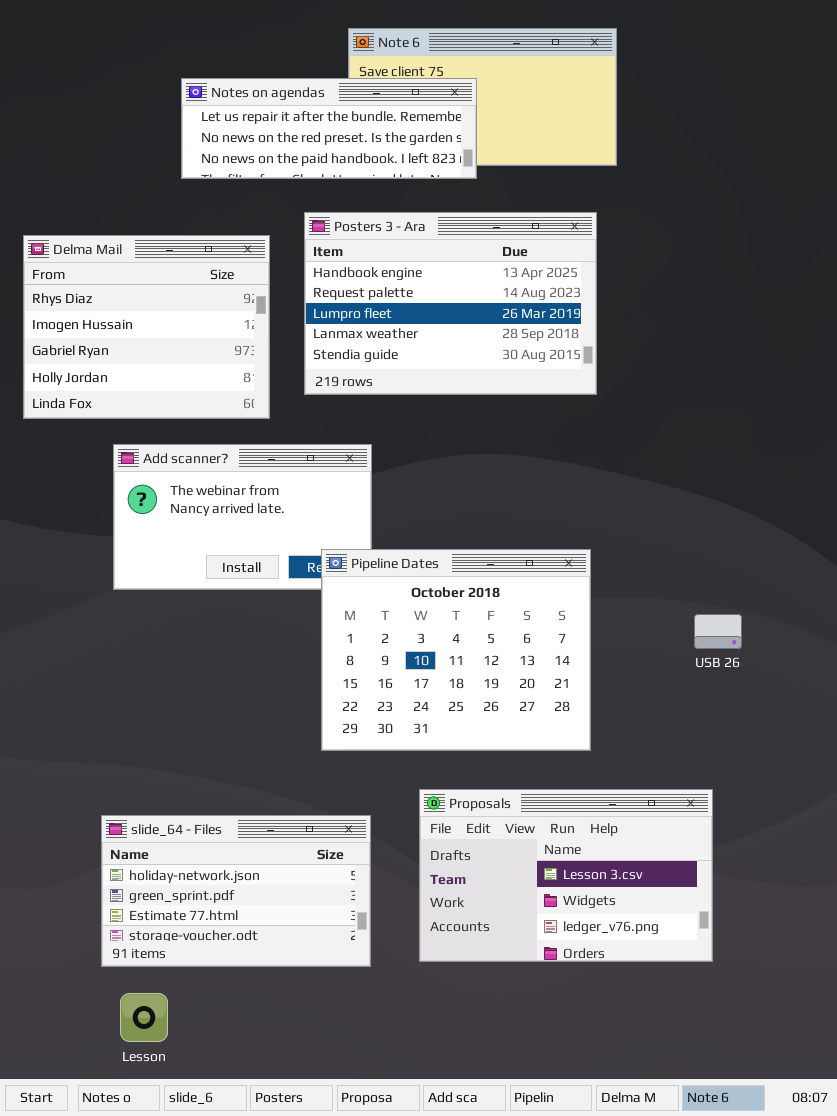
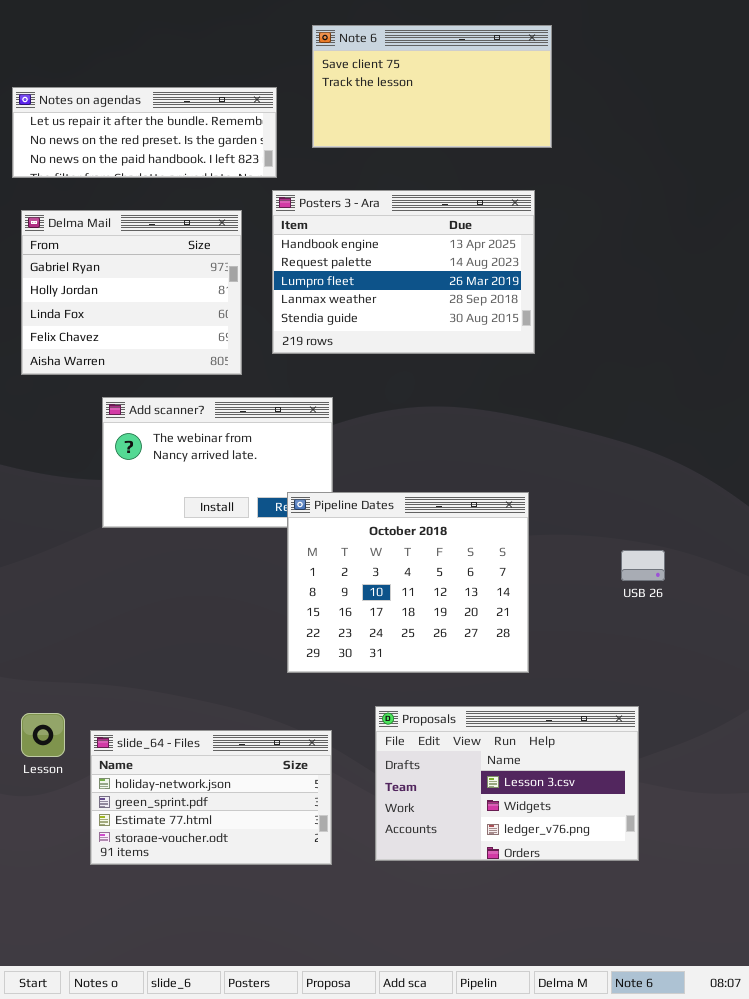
Notes on agendas: [181,78,477,179] -> [12,87,277,178], moved
Delma Mail: [23,235,270,419] -> [21,210,242,375], scrolled down 2 rows
Lesson: [120,993,168,1042] -> [21,713,65,757], moved

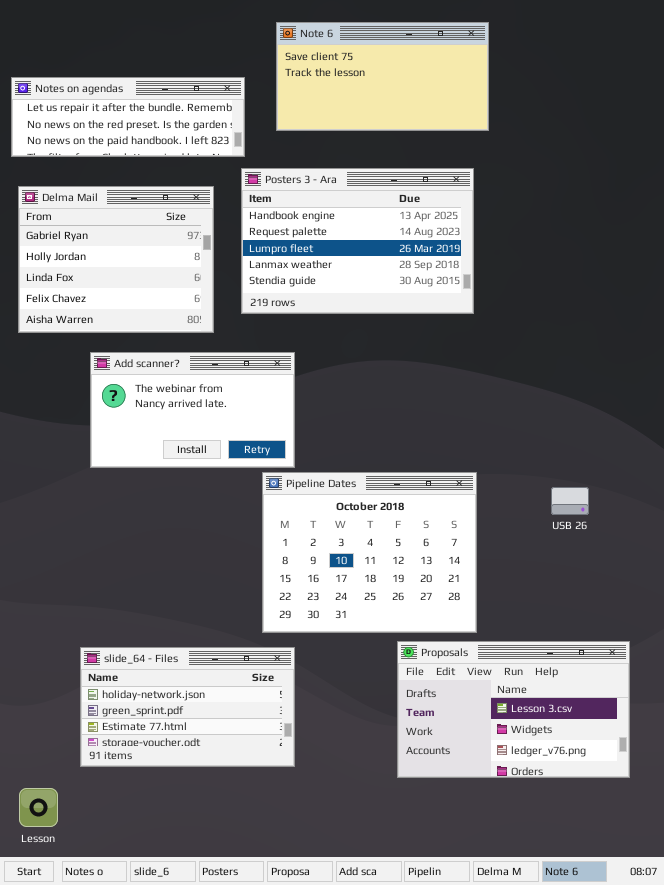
Pipeline Dates: [287,492,529,673] -> [262,472,477,633], moved
Proposals: [375,706,639,861] -> [397,641,630,778], moved
Lesson: [21,713,65,757] -> [19,788,58,827], moved

